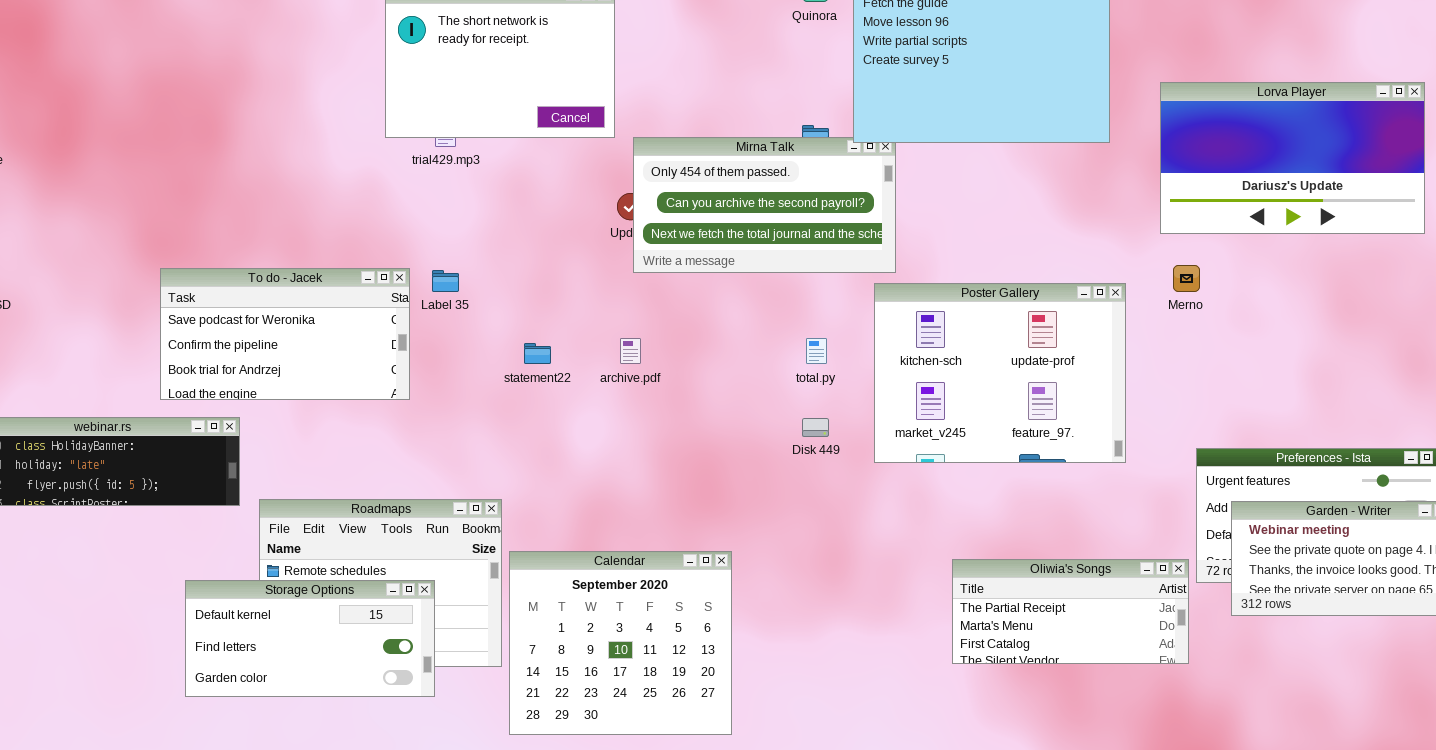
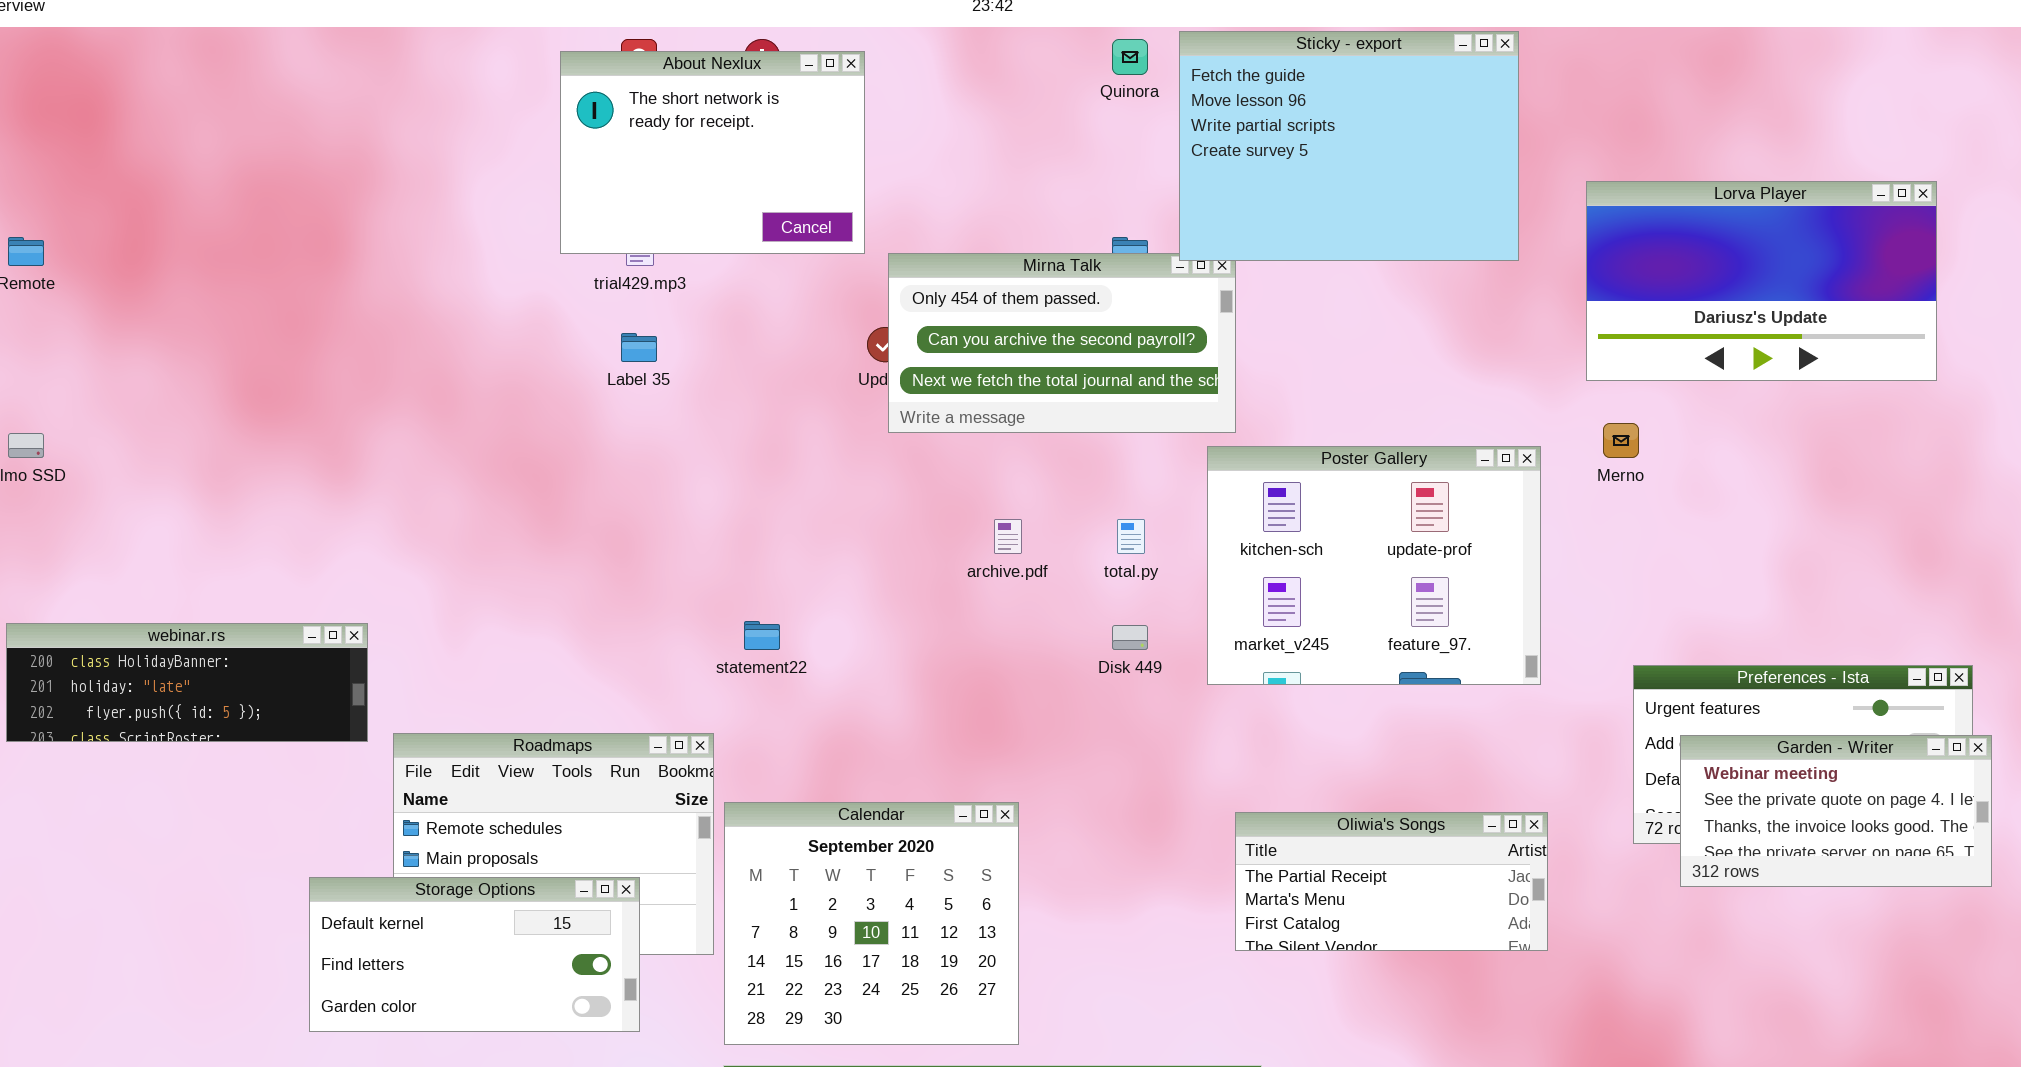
To do - Jacek: [160,268,410,400] -> none, closed
Label 35: [432,270,459,292] -> [621,333,657,362], moved
archive.pdf: [620,338,641,364] -> [994,519,1022,554], moved
statement22: [524,343,551,364] -> [744,621,780,650], moved
Oliwia's Songs: [952,559,1189,664] -> [1235,812,1548,951], moved
Storage Options: [185,580,435,697] -> [309,877,640,1032], moved

